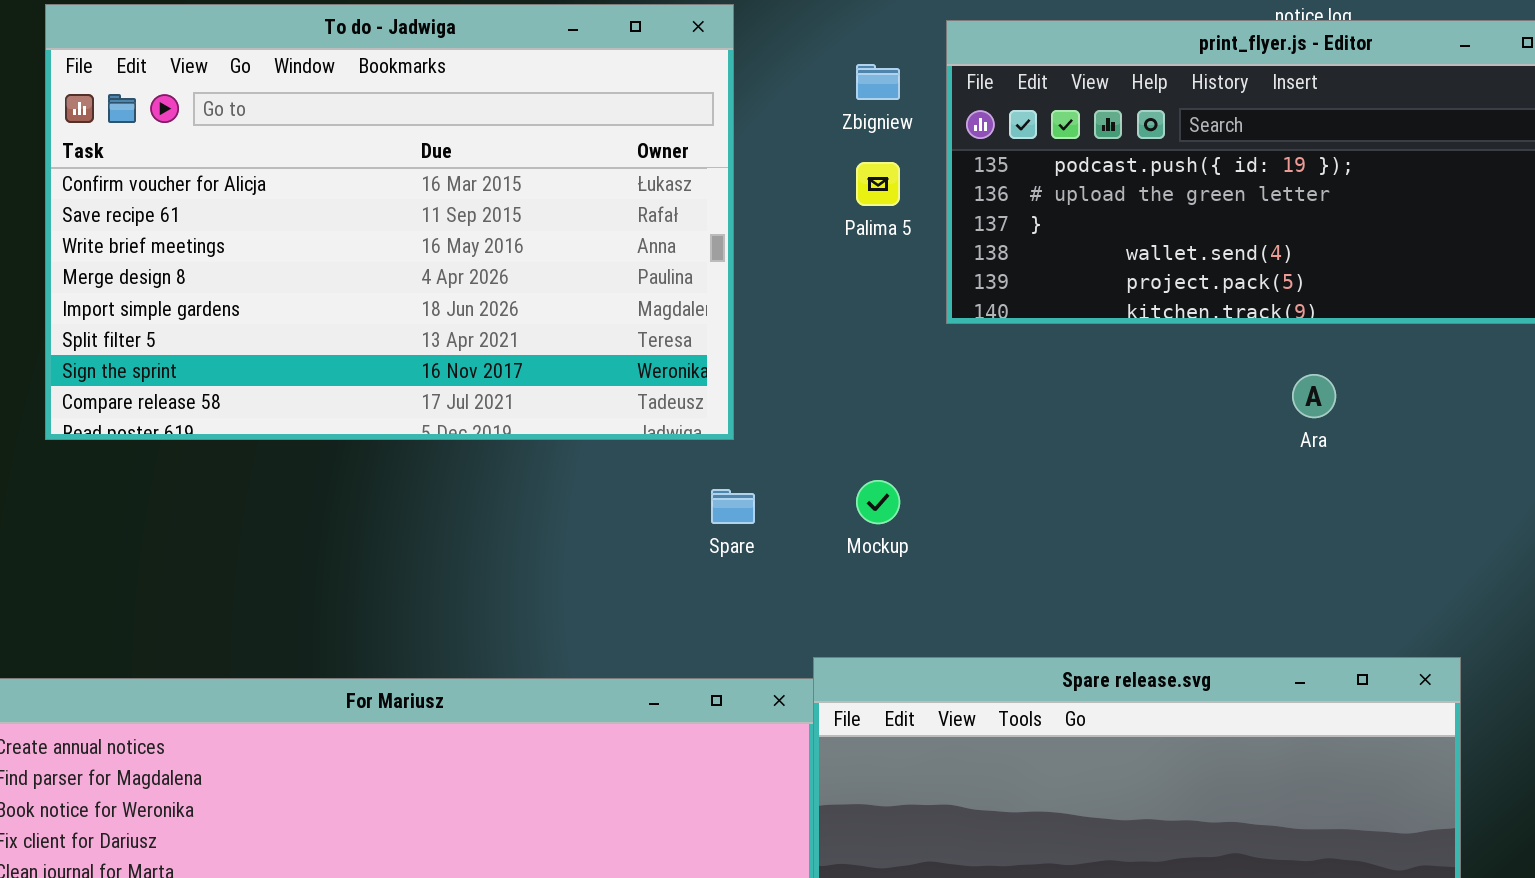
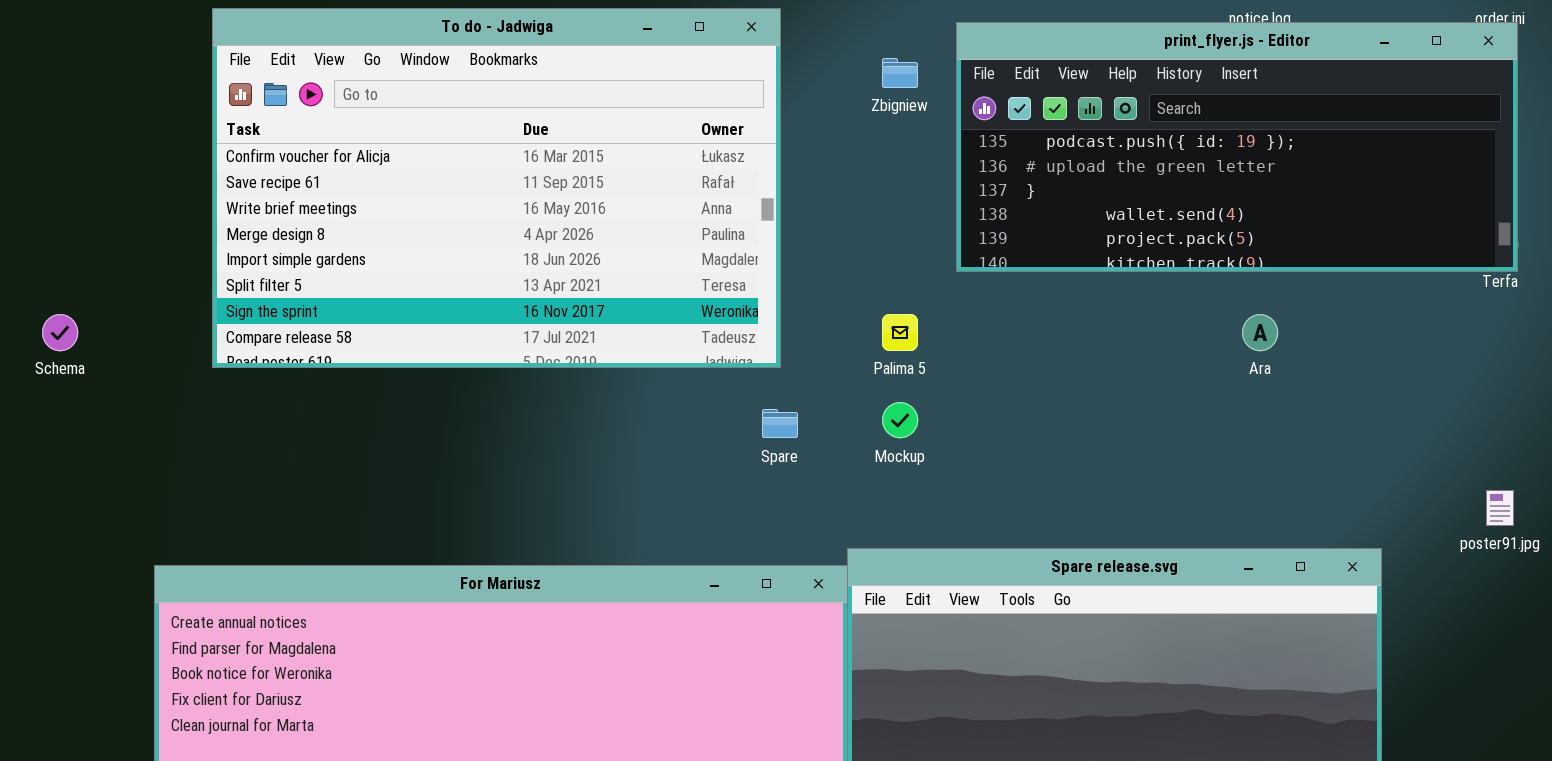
Palima 5: [856,162,900,206] -> [882,314,918,351], moved

